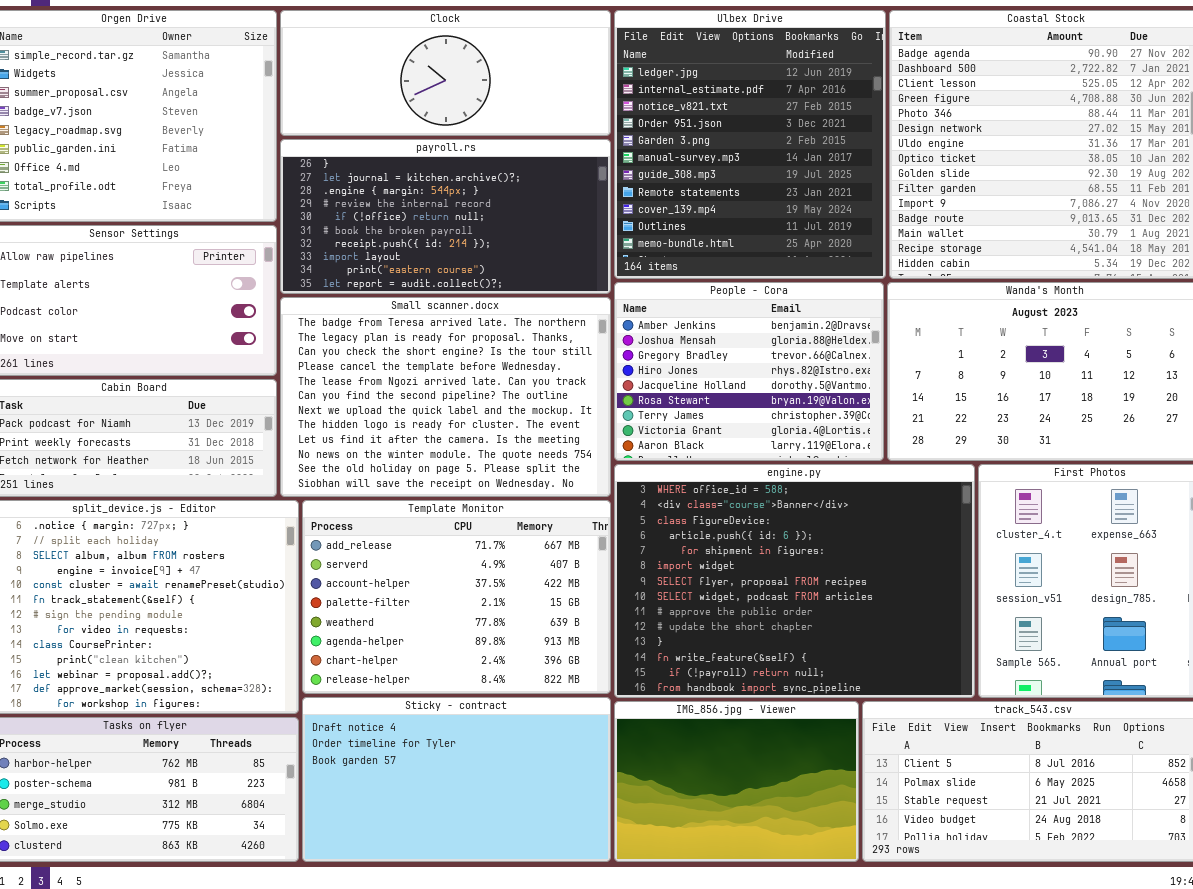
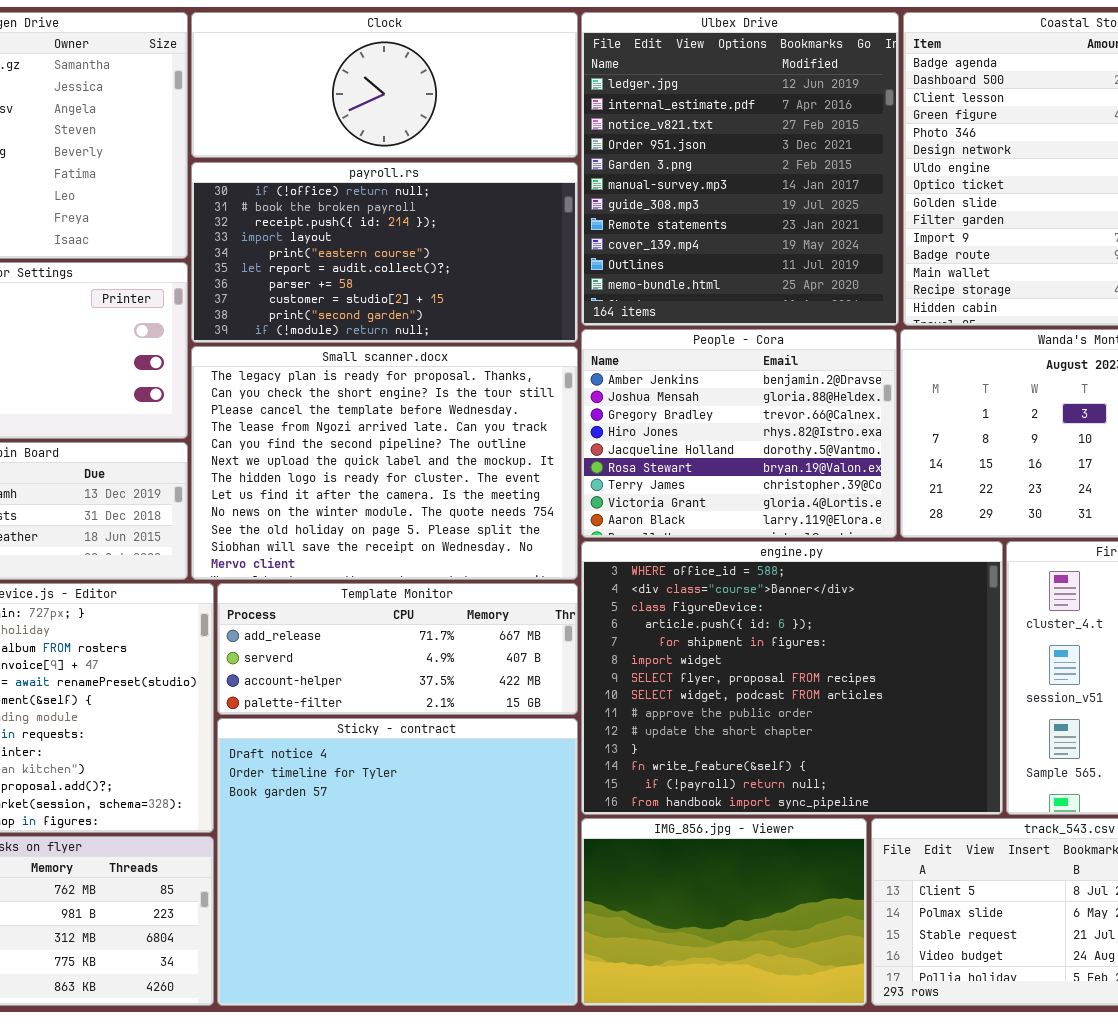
payroll.rs: [280,139,611,294] -> [191,162,578,343], scrolled down 4 rows
Small scanner.docx: [280,297,611,497] -> [191,346,578,580], scrolled down 1 row
Template Monitor: [302,500,611,694] -> [217,583,578,715], resized
Sticky - contract: [302,697,611,862] -> [217,718,578,1006], resized

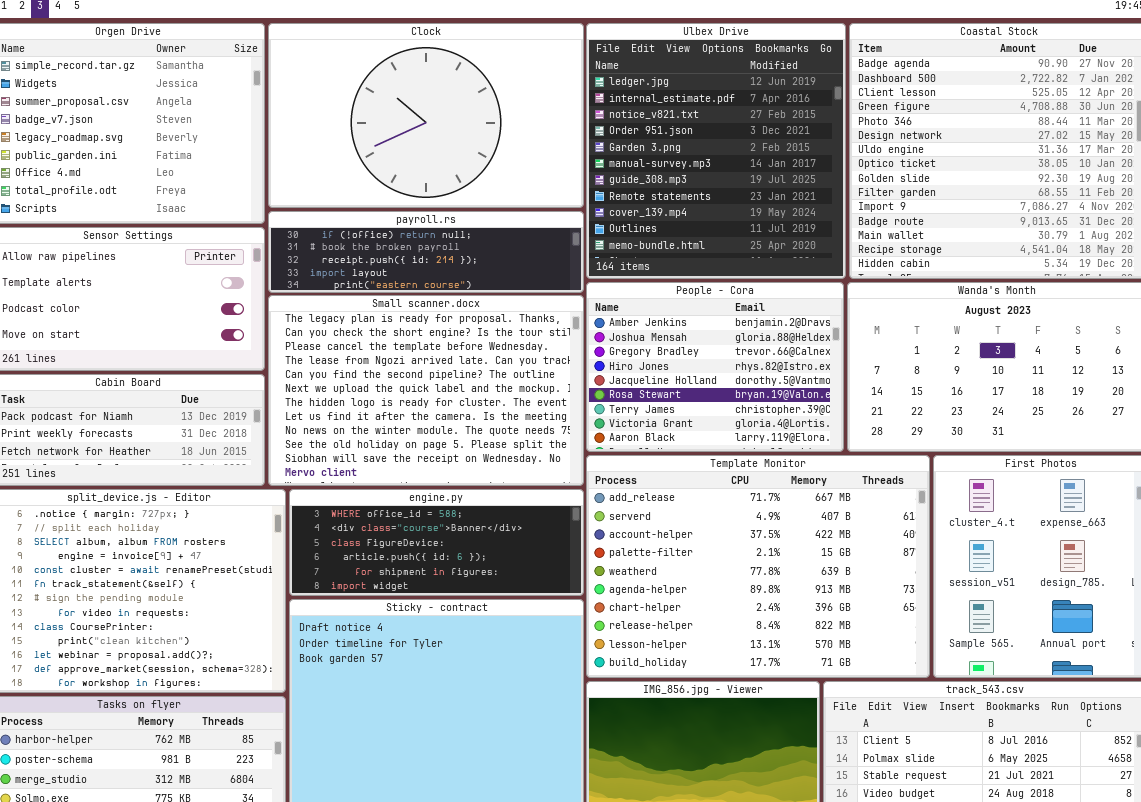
Clock: [191,12,578,158] -> [268,23,584,208], resized
payroll.rs: [191,162,578,343] -> [268,211,584,293], resized
engine.py: [581,541,1003,815] -> [289,489,584,596], moved, resized
Template Monitor: [217,583,578,715] -> [586,455,930,678], moved, resized

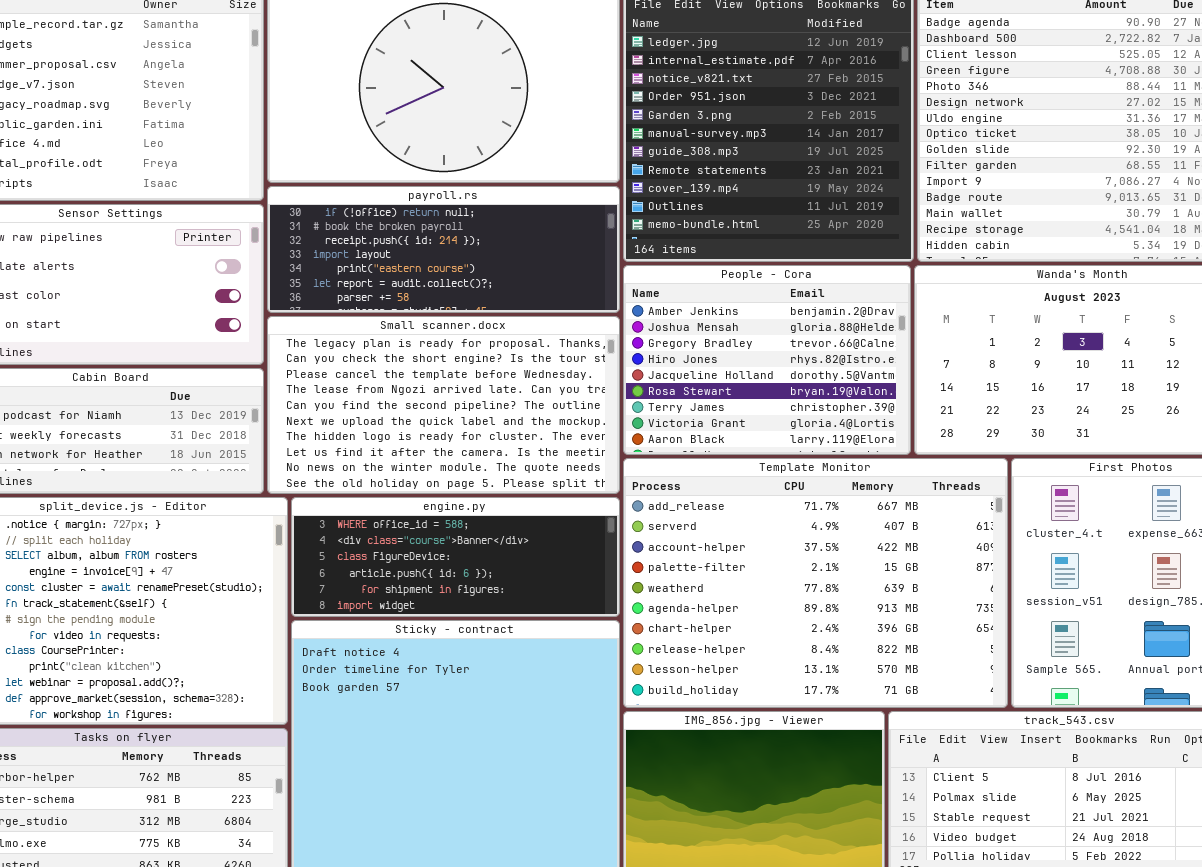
payroll.rs: [268,211,584,293] -> [267,186,620,313], resized
Small scanner.docx: [268,295,584,486] -> [267,316,620,494], resized

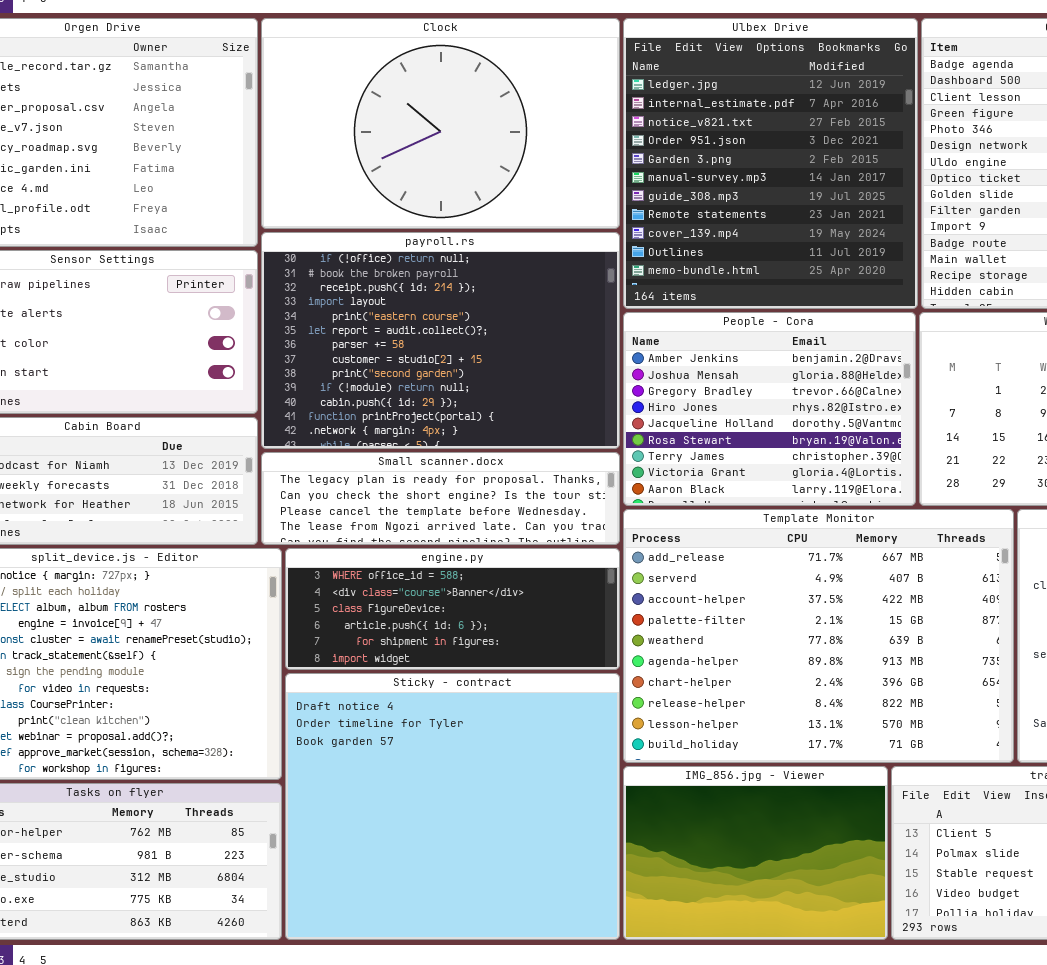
payroll.rs: [267,186,620,313] -> [261,232,620,449], resized
Small scanner.docx: [267,316,620,494] -> [261,452,620,545], resized

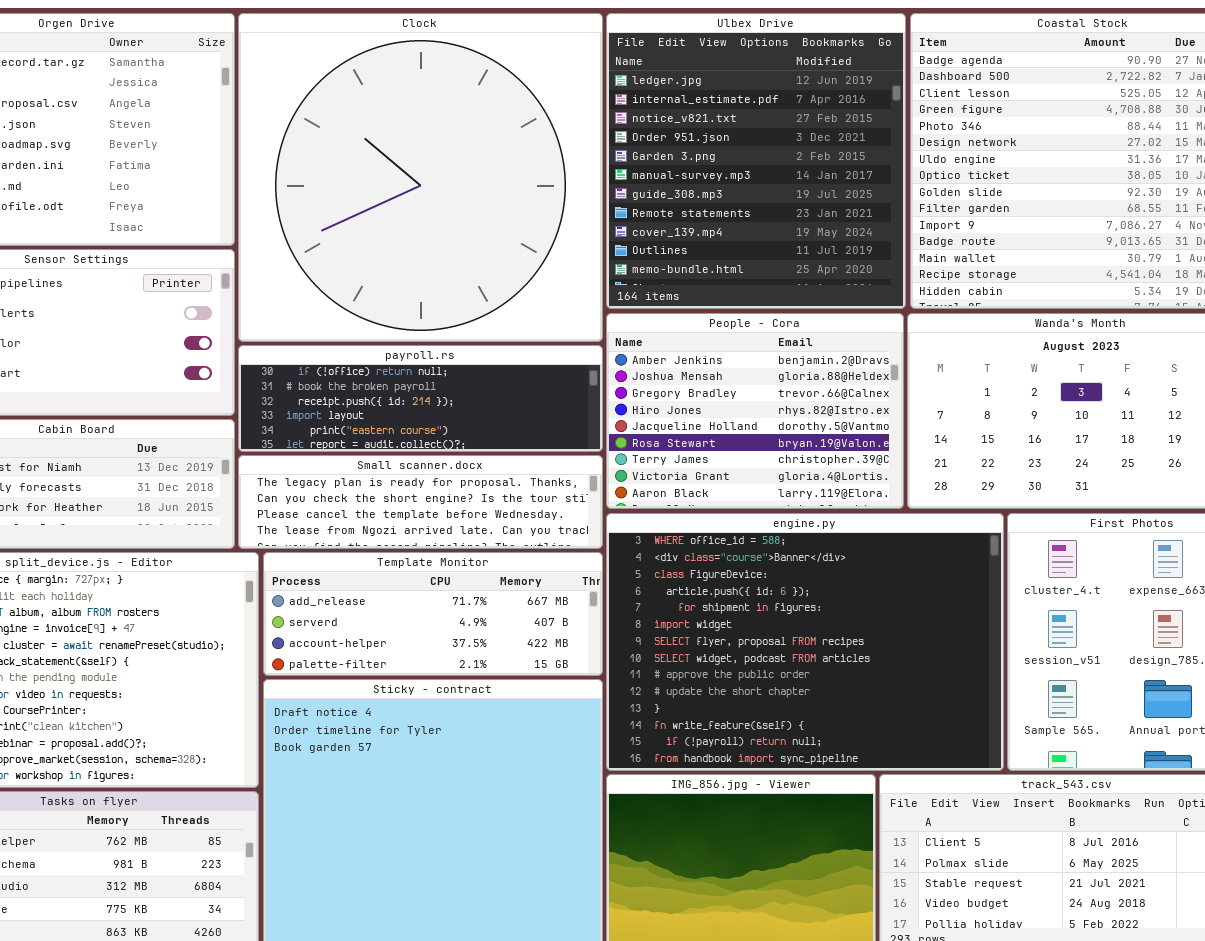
Clock: [261,18,620,229] -> [238,13,603,342], resized
payroll.rs: [261,232,620,449] -> [238,345,603,452], resized
Template Monitor: [623,509,1014,763] -> [263,552,603,676], moved, resized
engine.py: [285,548,620,670] -> [606,513,1004,771], moved, resized

